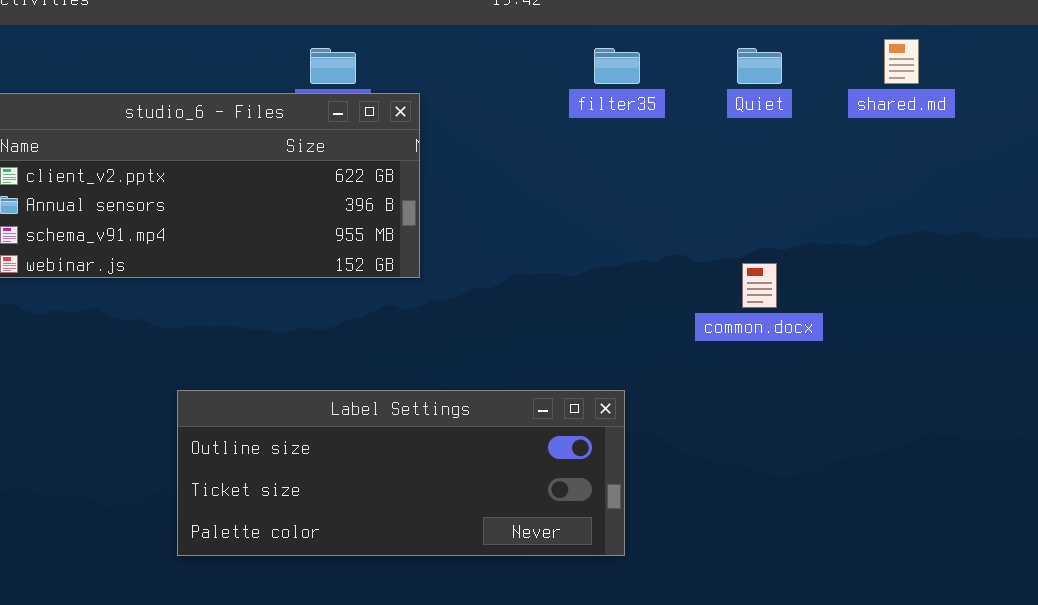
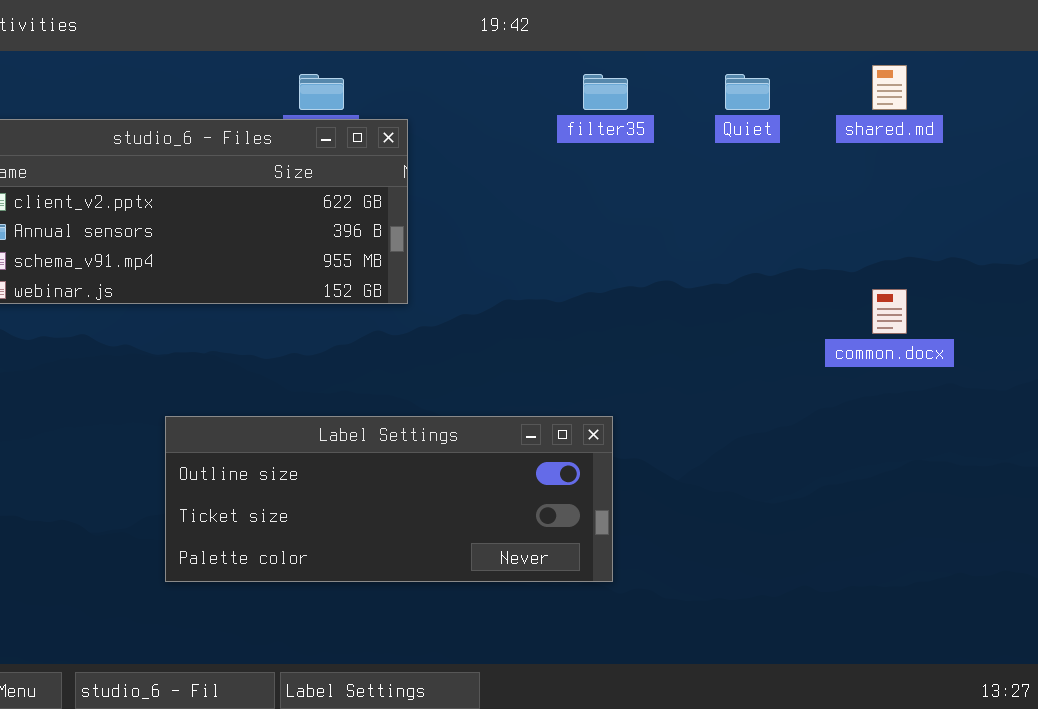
common.docx: [742,263,777,308] -> [872,289,907,334], moved

